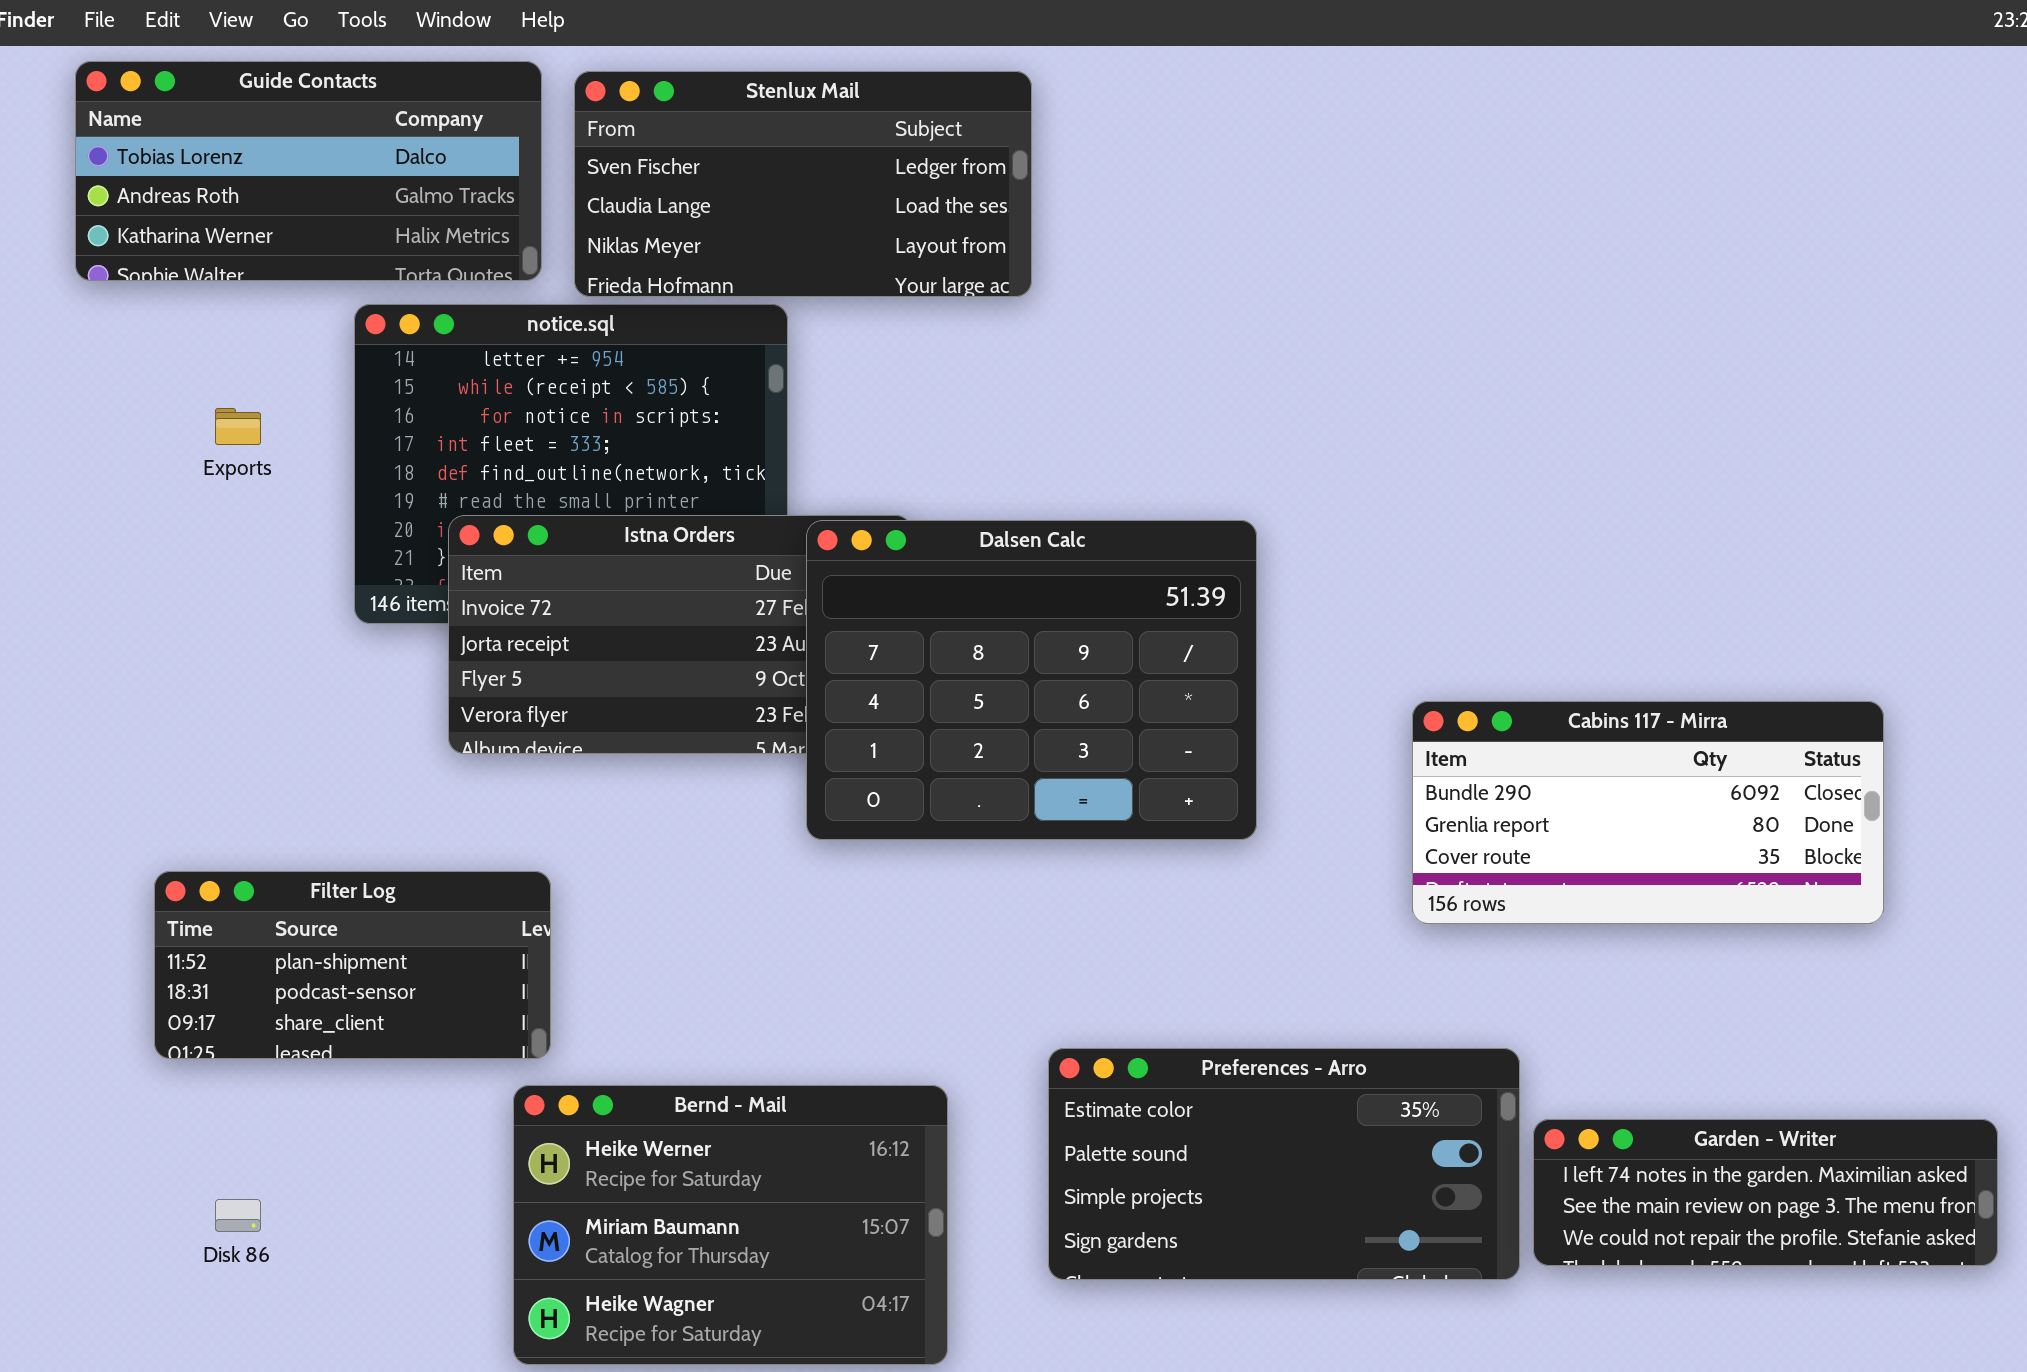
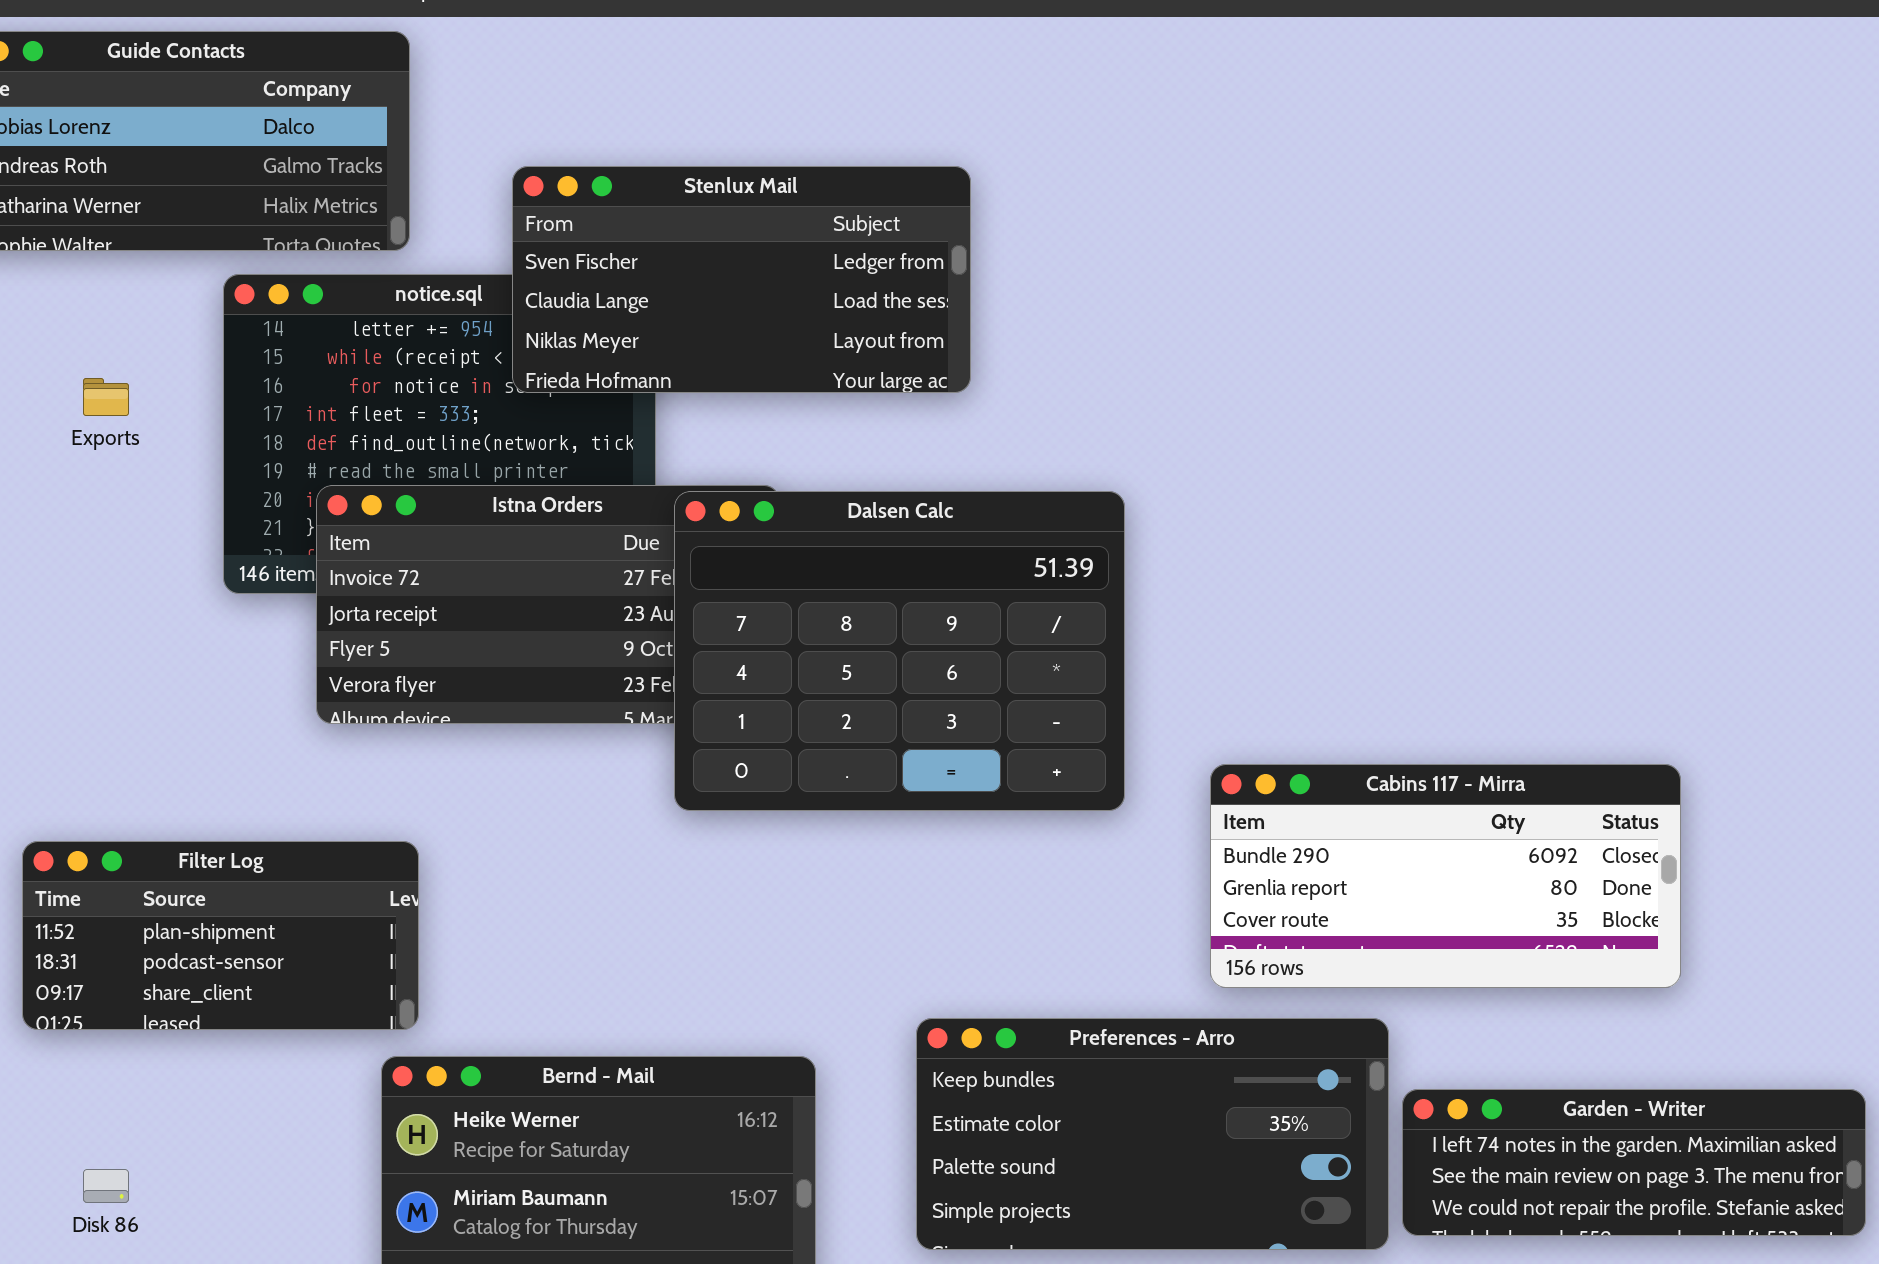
Stenlux Mail: [574,71,1032,297] -> [512,166,971,393], moved
Cabins 117 - Mirra: [1412,701,1884,924] -> [1210,764,1681,988], moved
Preferences - Arro: [1048,1048,1520,1280] -> [916,1018,1389,1250], scrolled up 1 row

